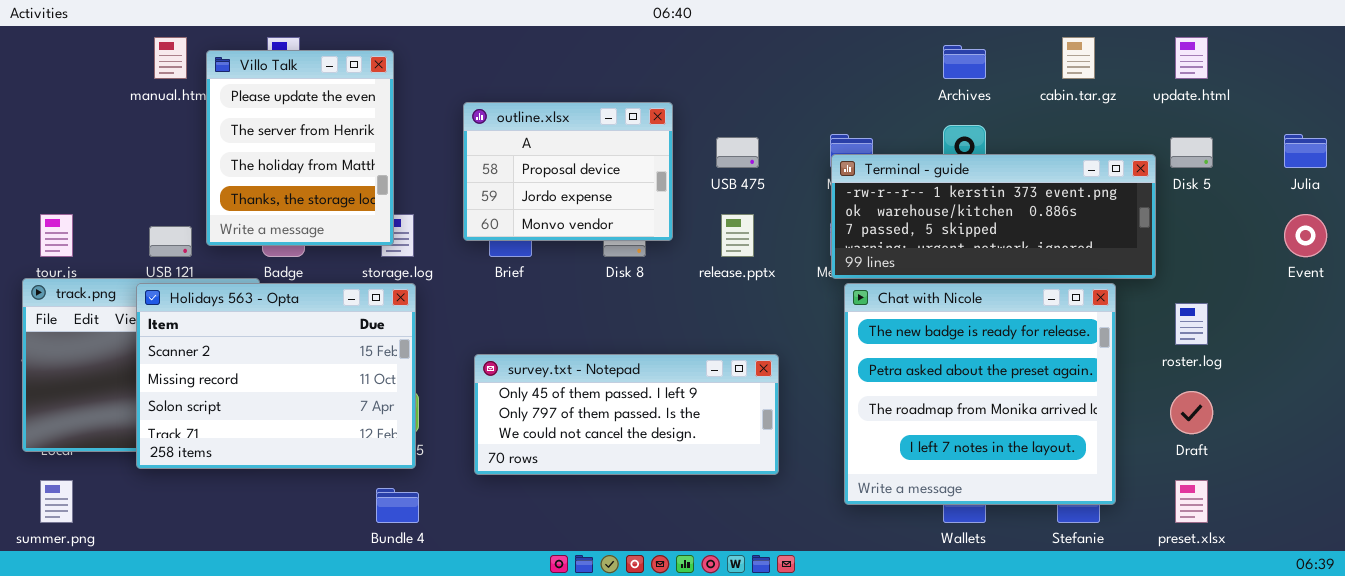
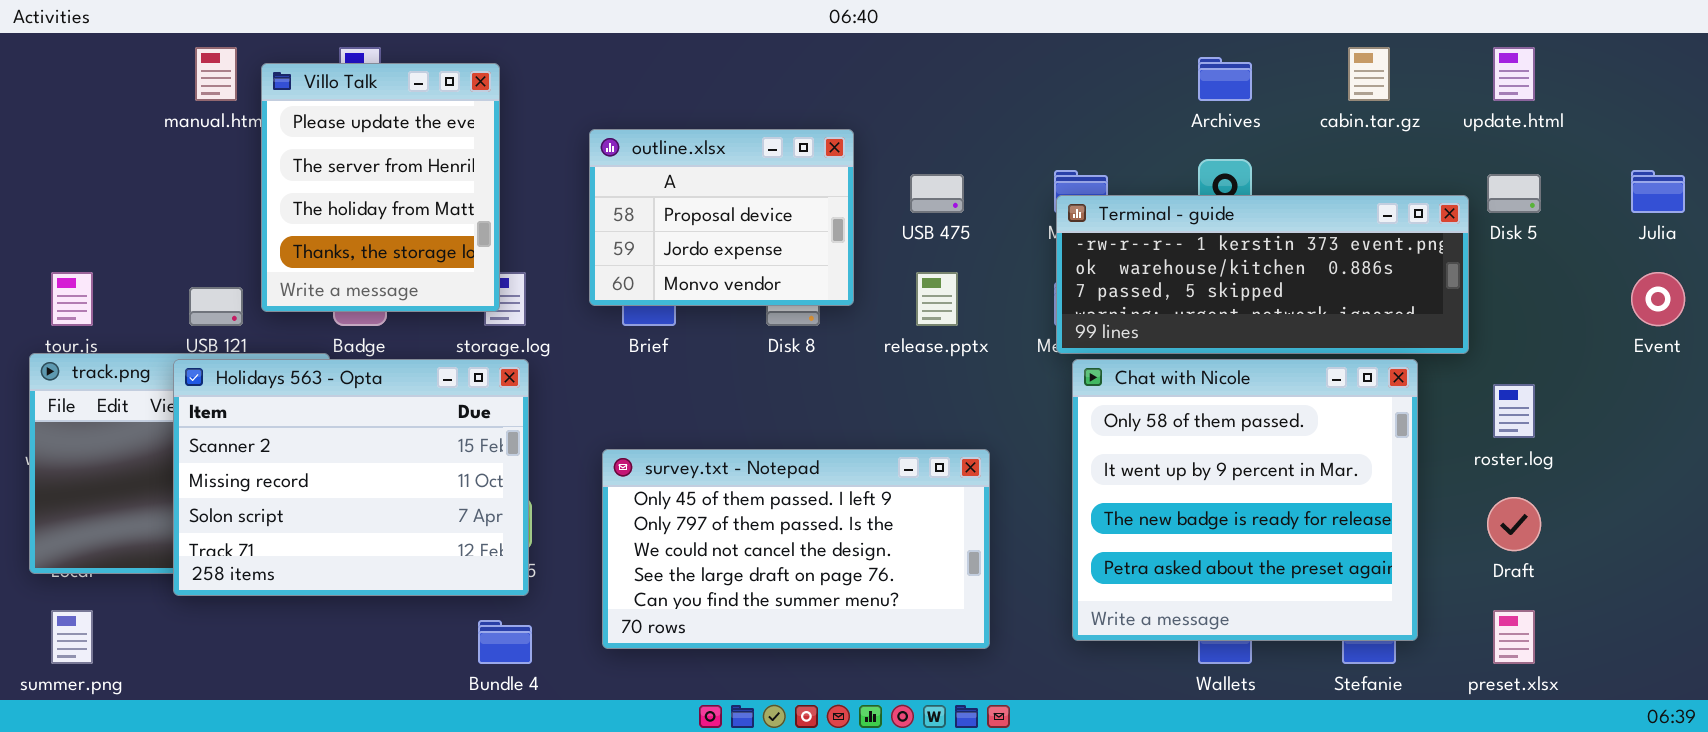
Chat with Nicole: [844,283,1116,505] -> [1072,359,1418,641], scrolled up 2 rows
survey.txt - Notepad: [474,354,779,475] -> [602,449,990,649], resized

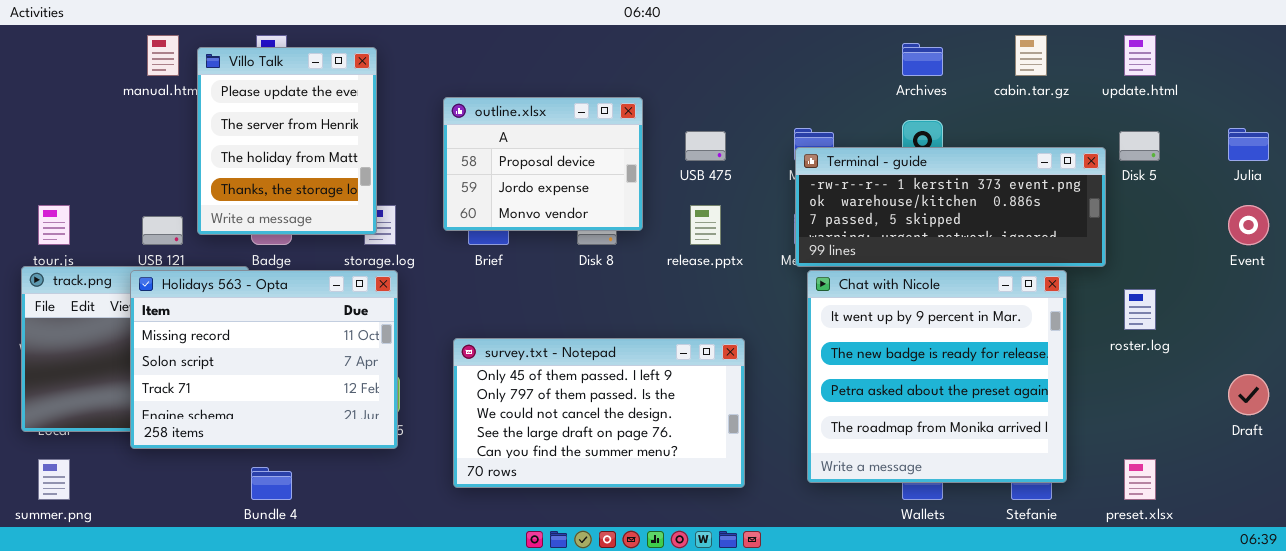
Holidays 563 - Opta: [173,359,529,596] -> [130,270,398,449], scrolled down 1 row
Chat with Nicole: [1072,359,1418,641] -> [807,270,1067,483], scrolled down 1 row
Draft: [1487,497,1541,551] -> [1228,374,1269,415], moved
Bundle 4: [478,620,532,664] -> [251,467,292,500], moved

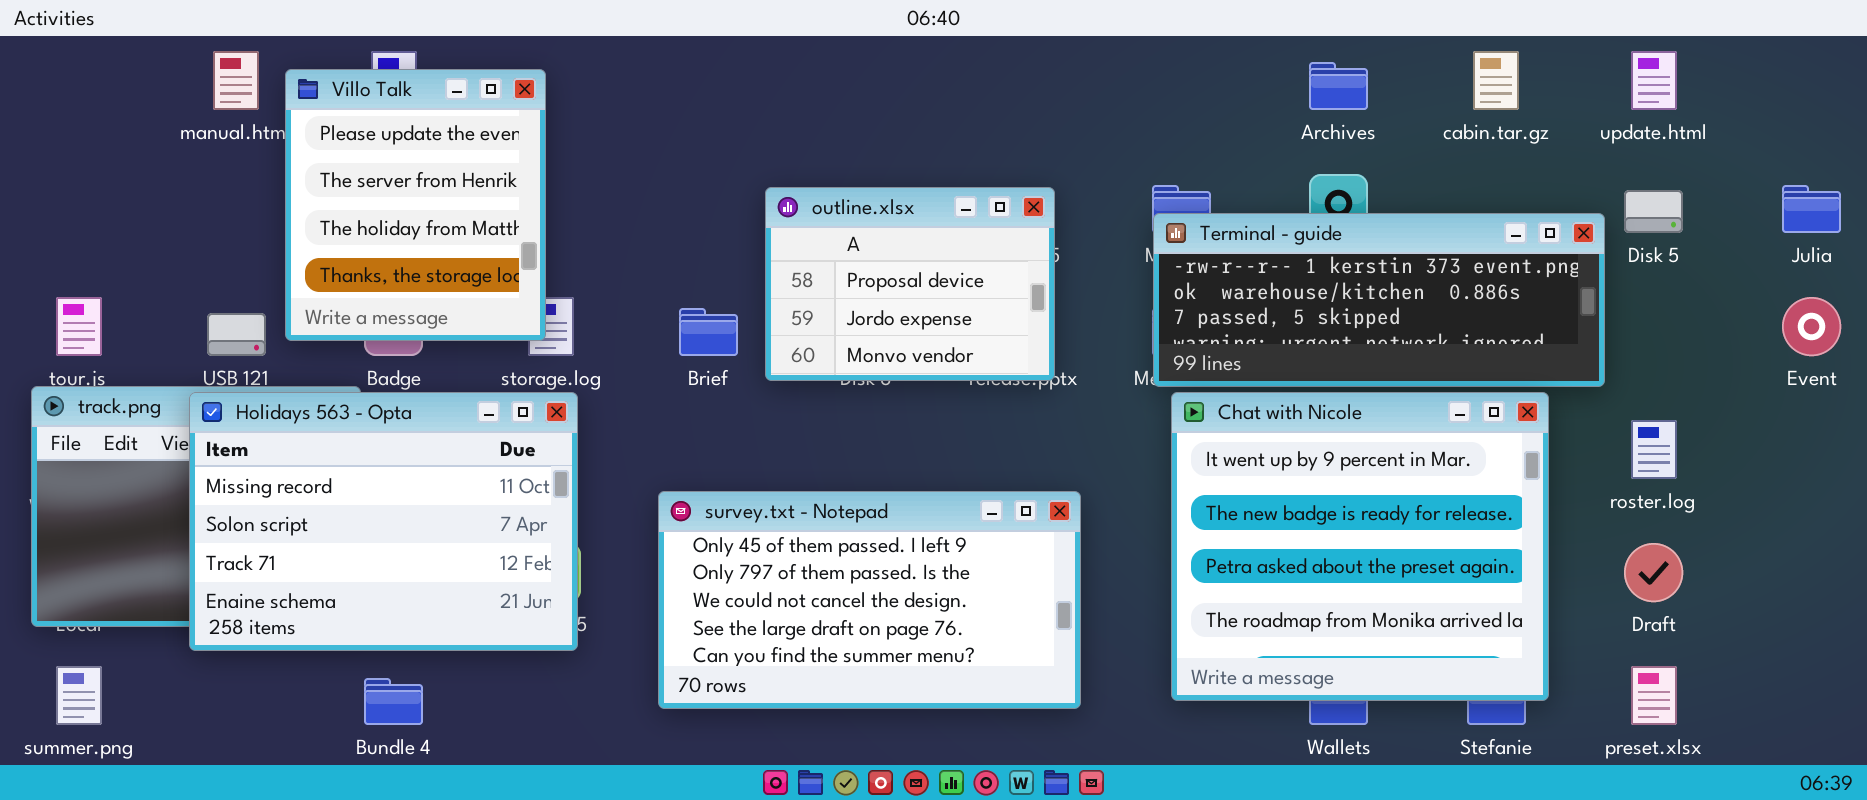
outline.xlsx: [443,97,643,231] -> [765,187,1055,381], moved
Draft: [1228,374,1269,415] -> [1624,543,1683,602], moved

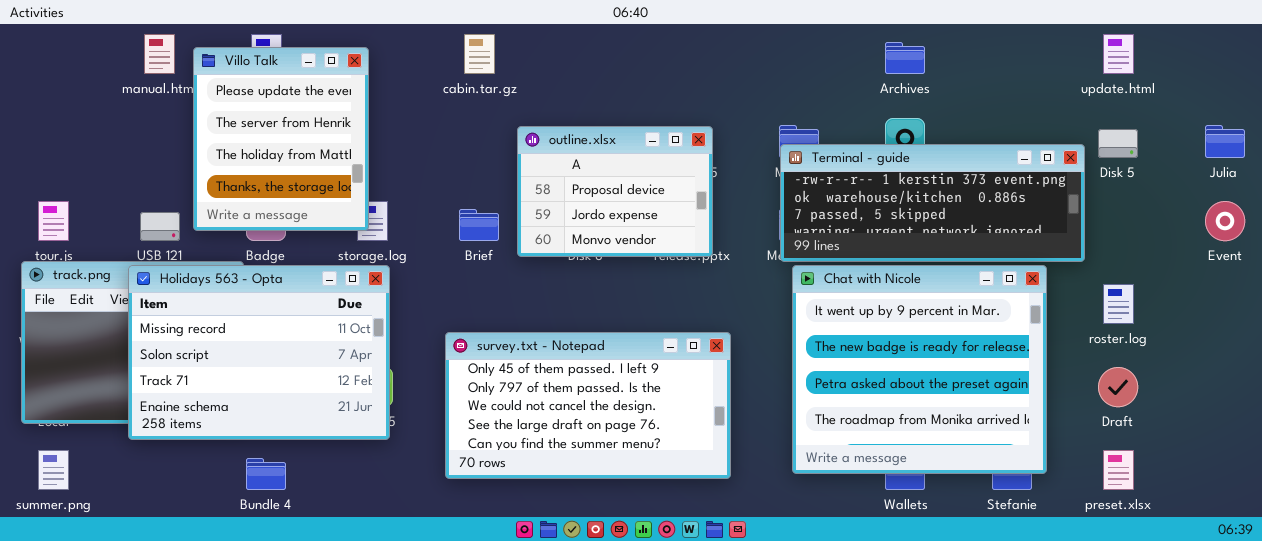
cabin.tar.gz: [1473,51,1519,110] -> [464,34,495,74], moved

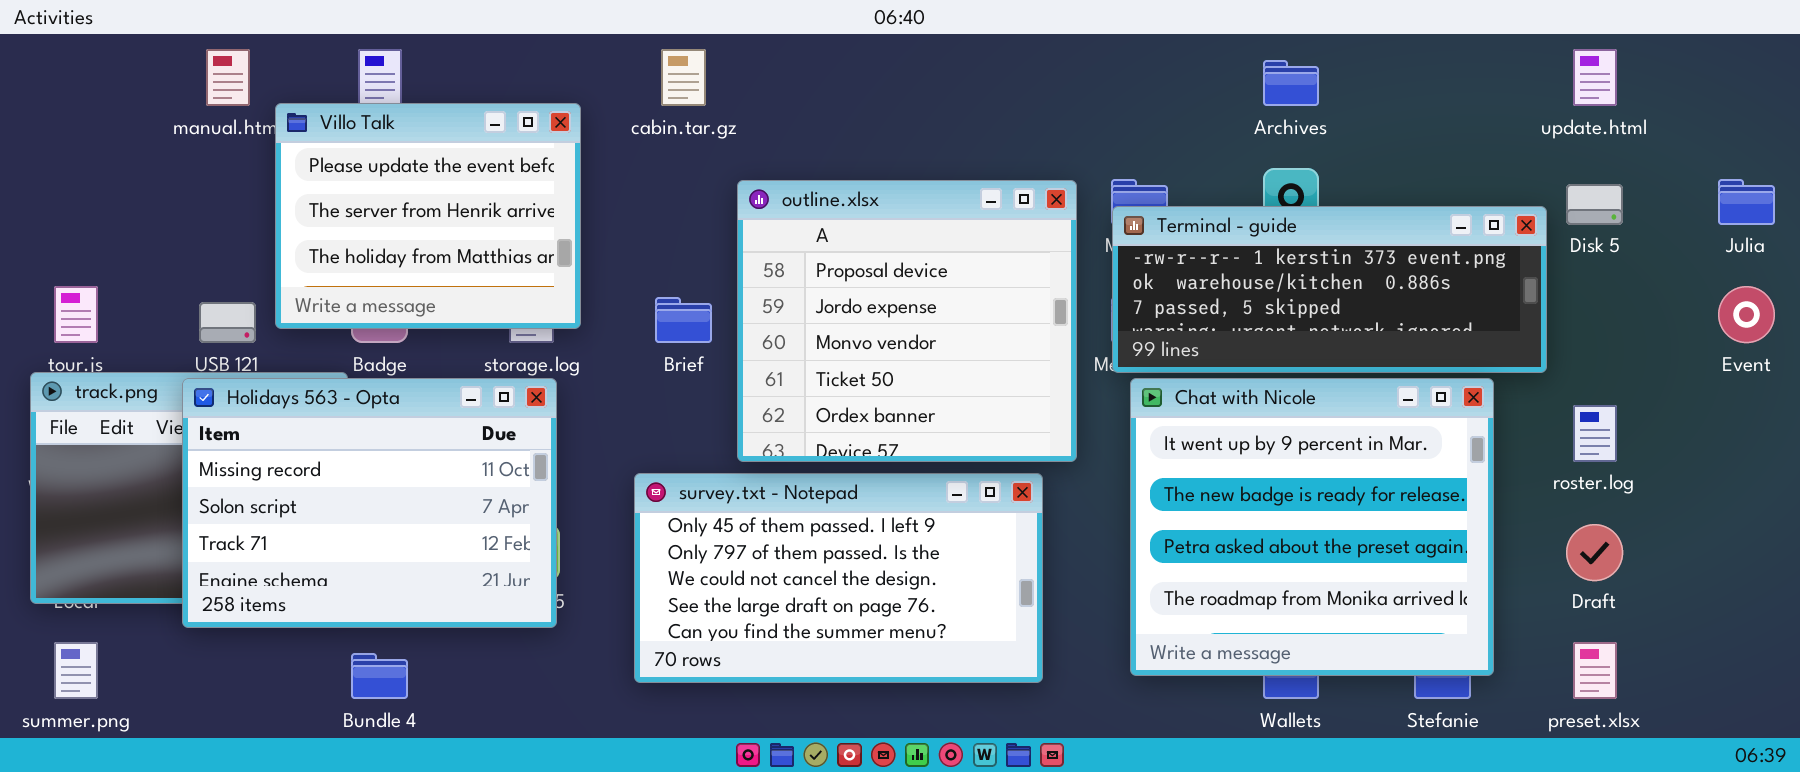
Villo Talk: [193,47,369,231] -> [275,103,581,329], resized
outline.xlsx: [517,126,713,257] -> [737,180,1077,462], resized

